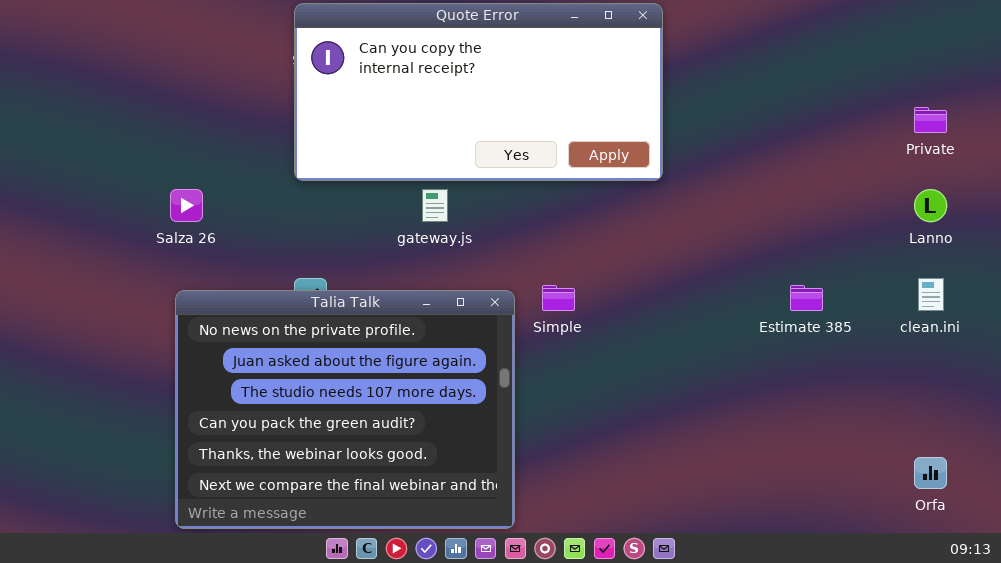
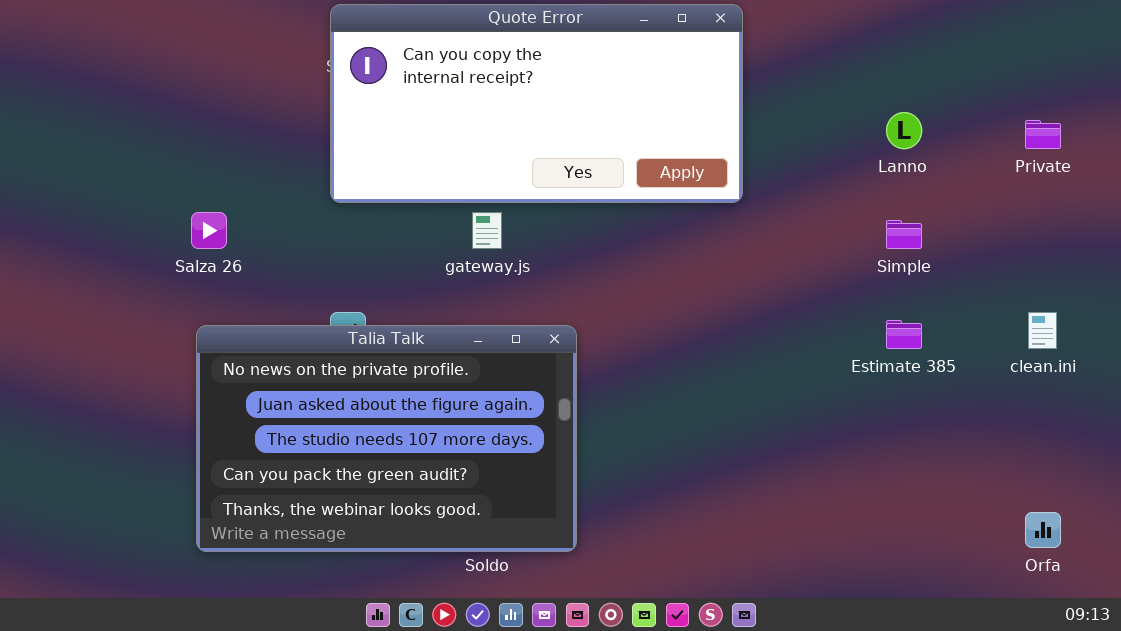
Lanno: [914,189,947,222] -> [886,112,922,149], moved
Simple: [542,285,575,311] -> [886,220,922,249], moved
Talia Talk: [175,290,515,529] -> [196,325,577,552], resized

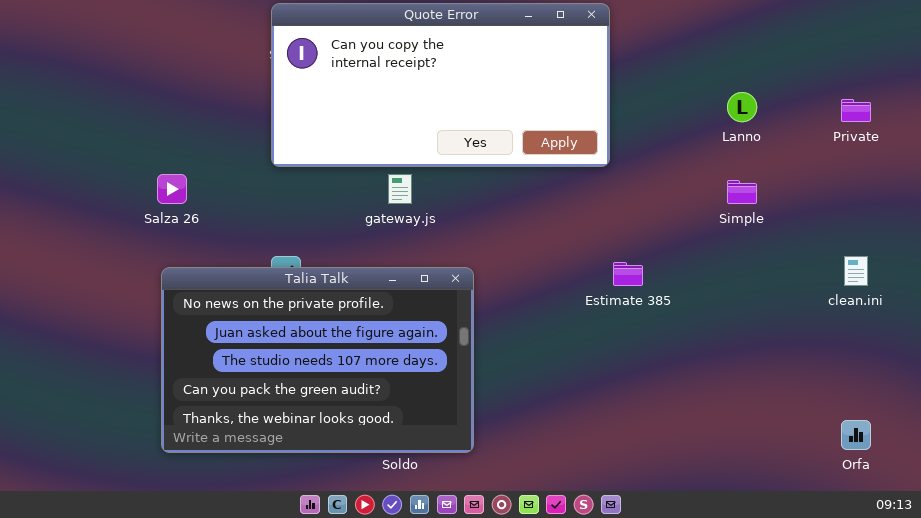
Estimate 385: [886,320,922,349] -> [613,262,643,286], moved

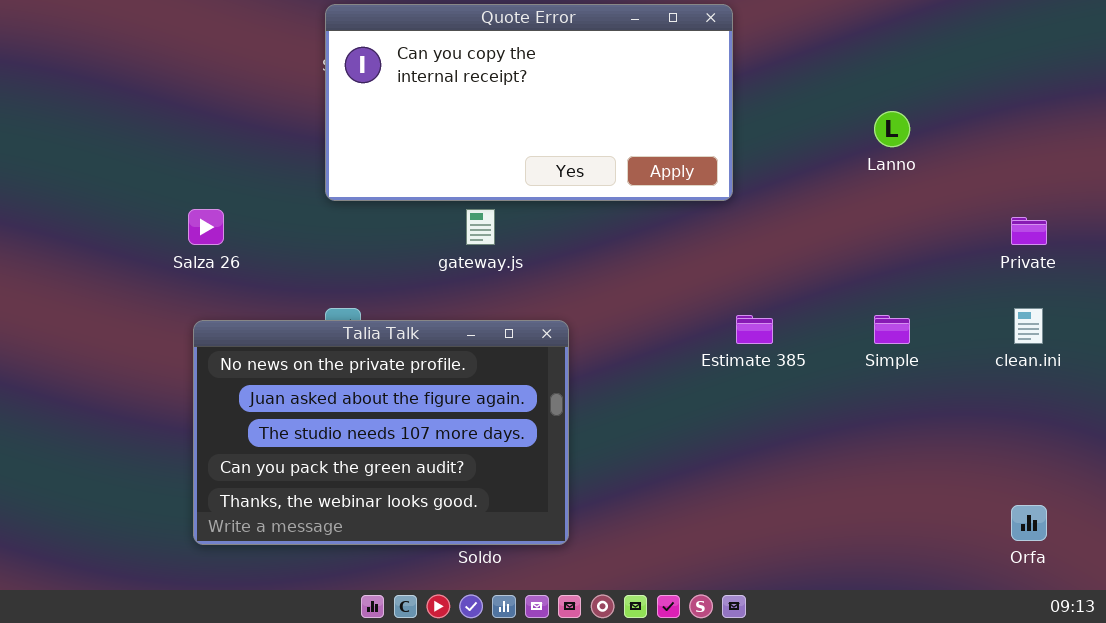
Private: [841,99,871,122] -> [1011,217,1047,245], moved
Simple: [727,180,757,204] -> [874,315,910,344], moved

